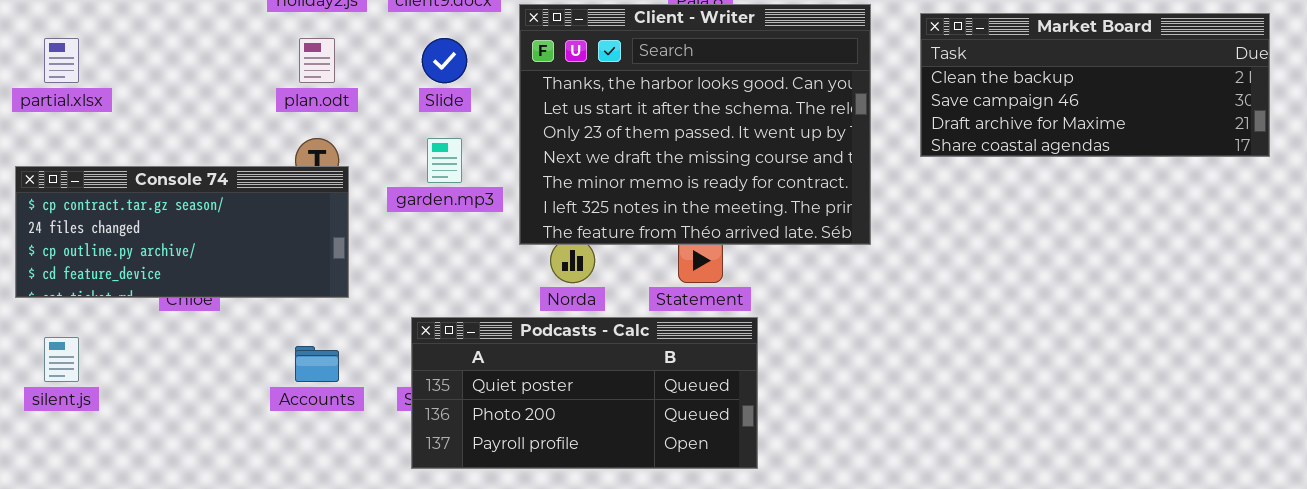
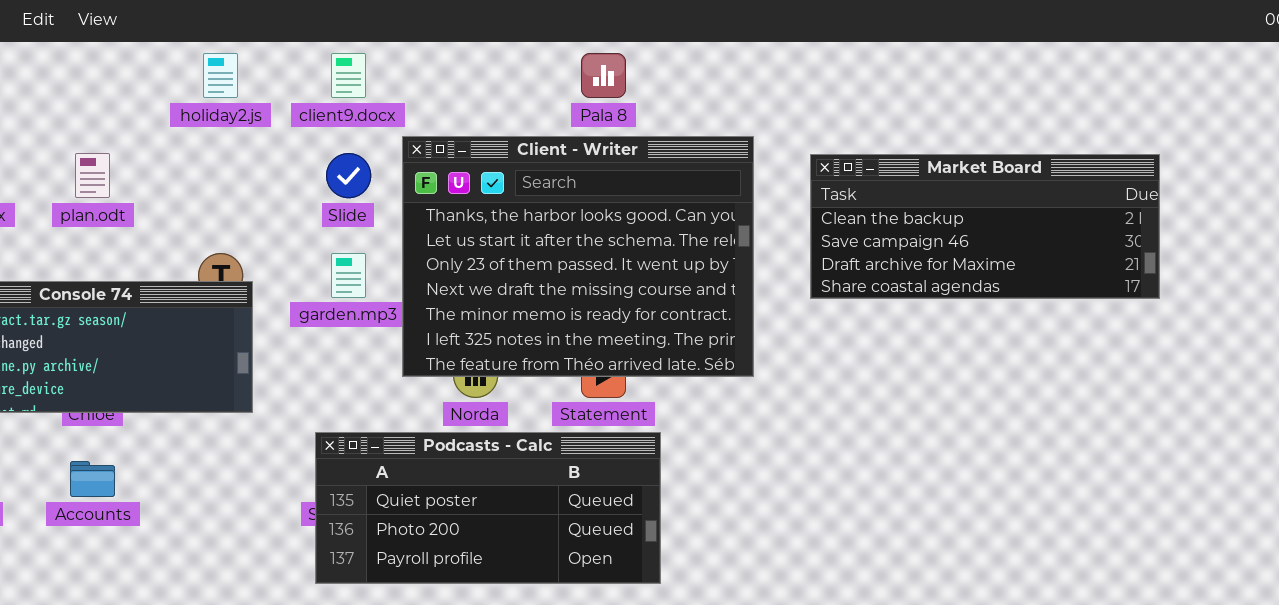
Client - Writer: [519,4,871,245] -> [402,136,754,377], moved
Market Board: [920,13,1270,157] -> [810,154,1160,299], moved
plan.odt: [299,38,335,83] -> [75,153,110,198], moved
Accounts: [295,346,339,382] -> [70,461,115,497], moved

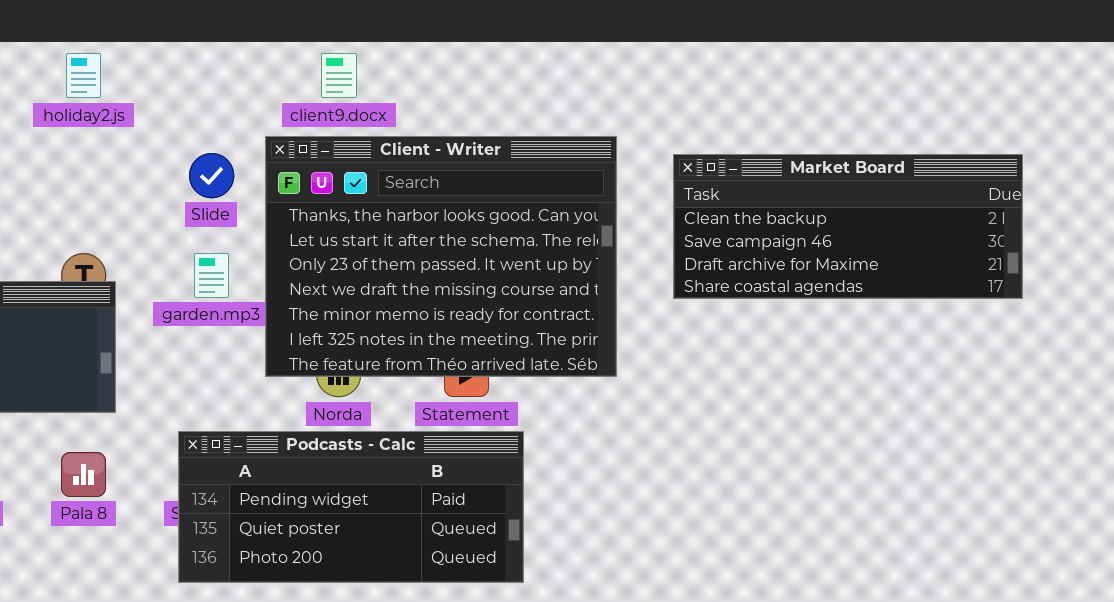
client9.docx: [331,53,366,98] -> [321,53,357,98], moved
Pala 8: [581,53,626,98] -> [61,452,106,497], moved
Podcasts - Calc: [315,432,661,584] -> [178,431,524,583], scrolled up 1 row

